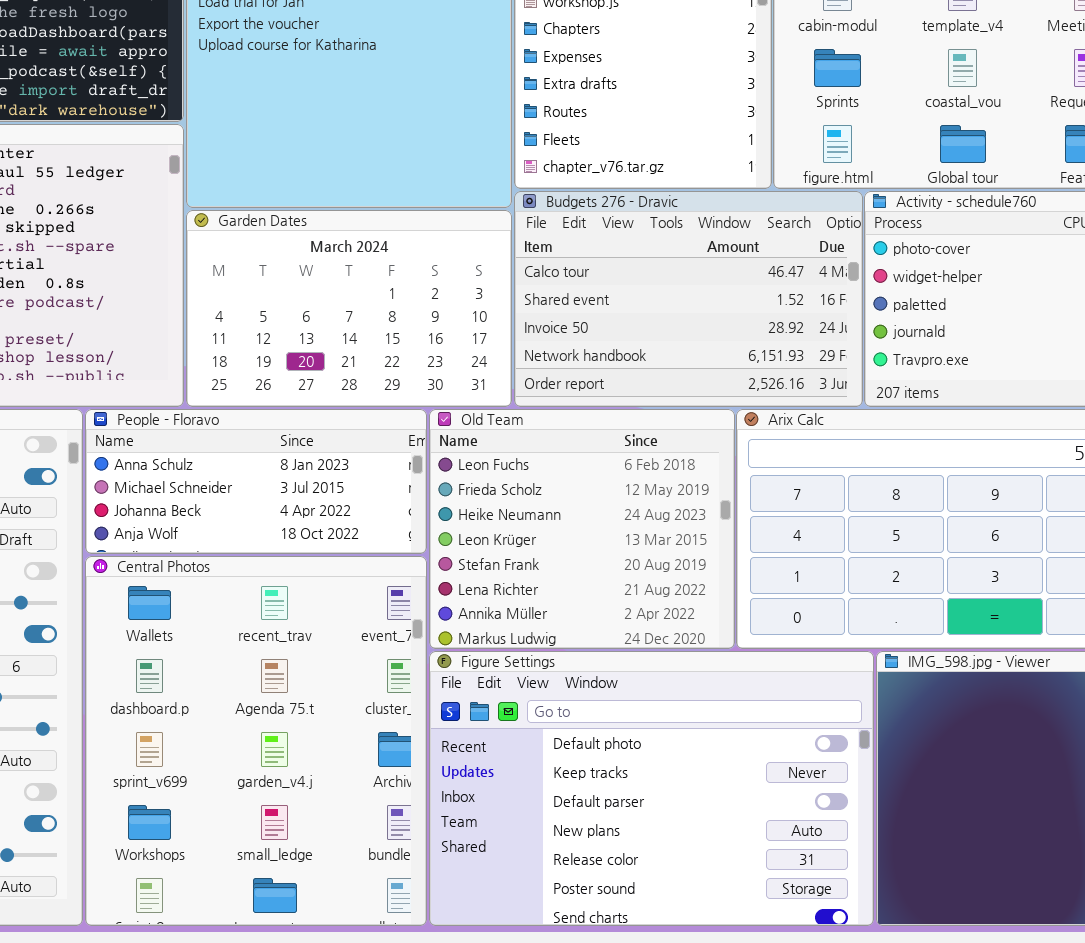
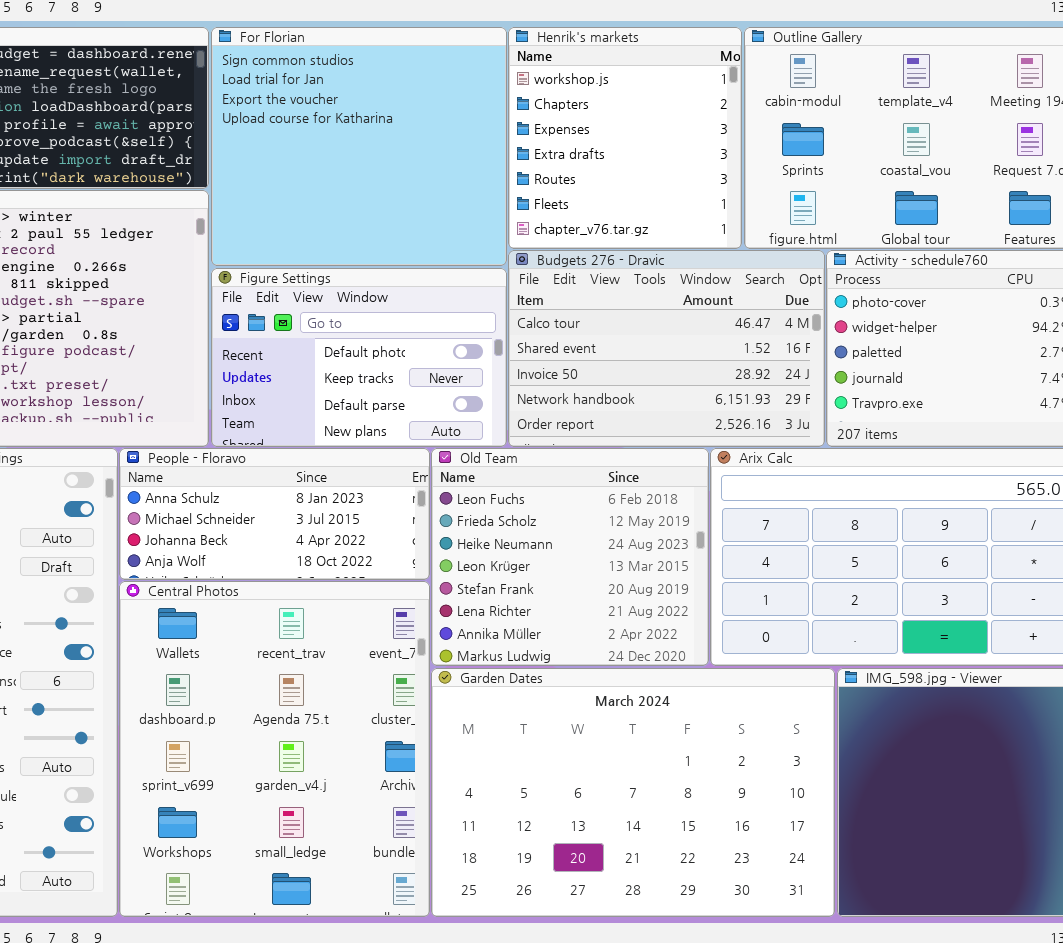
Garden Dates: [186,210,512,407] -> [431,668,835,917], moved, resized
Figure Settings: [429,651,874,926] -> [211,268,507,447], moved, resized

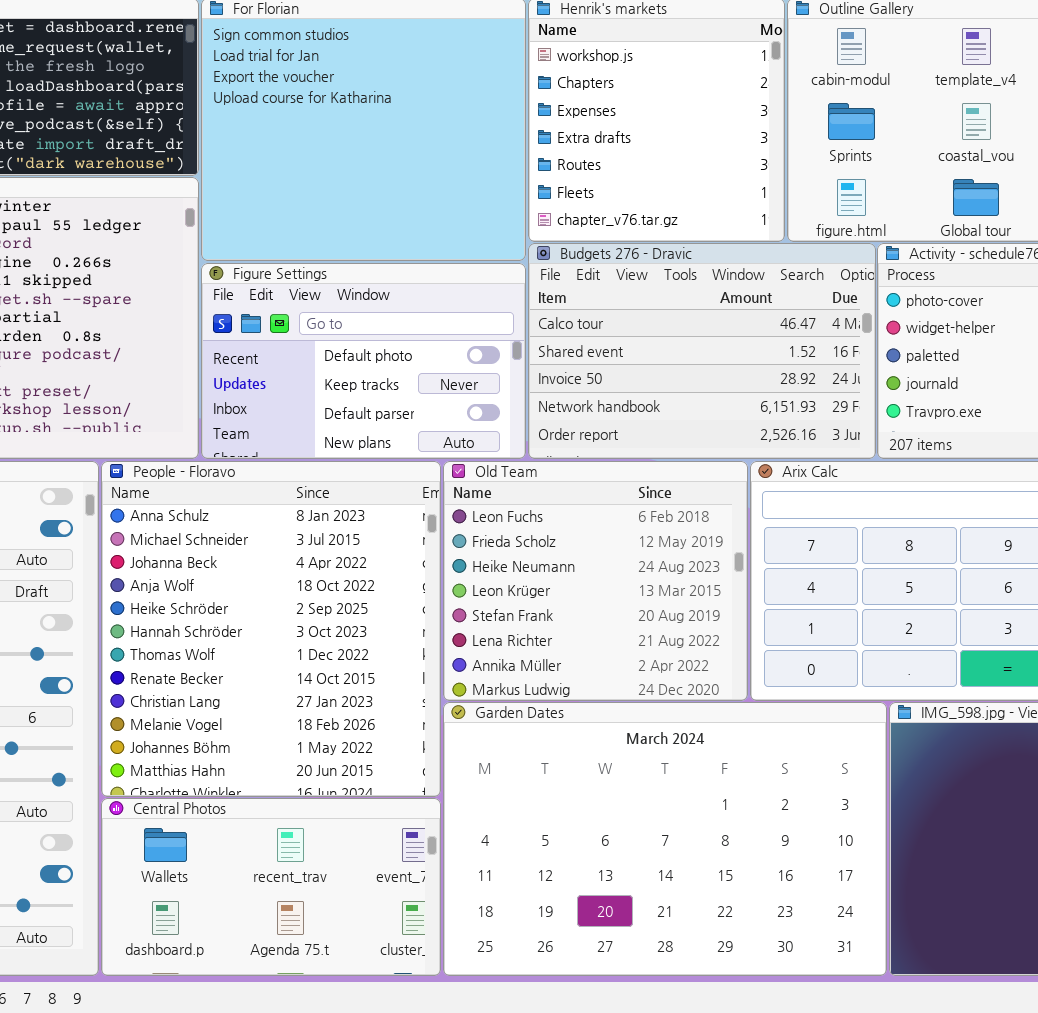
People - Floravo: [119,448,430,580] -> [101,461,441,797], resized
Central Photos: [119,581,430,917] -> [101,798,441,976], resized

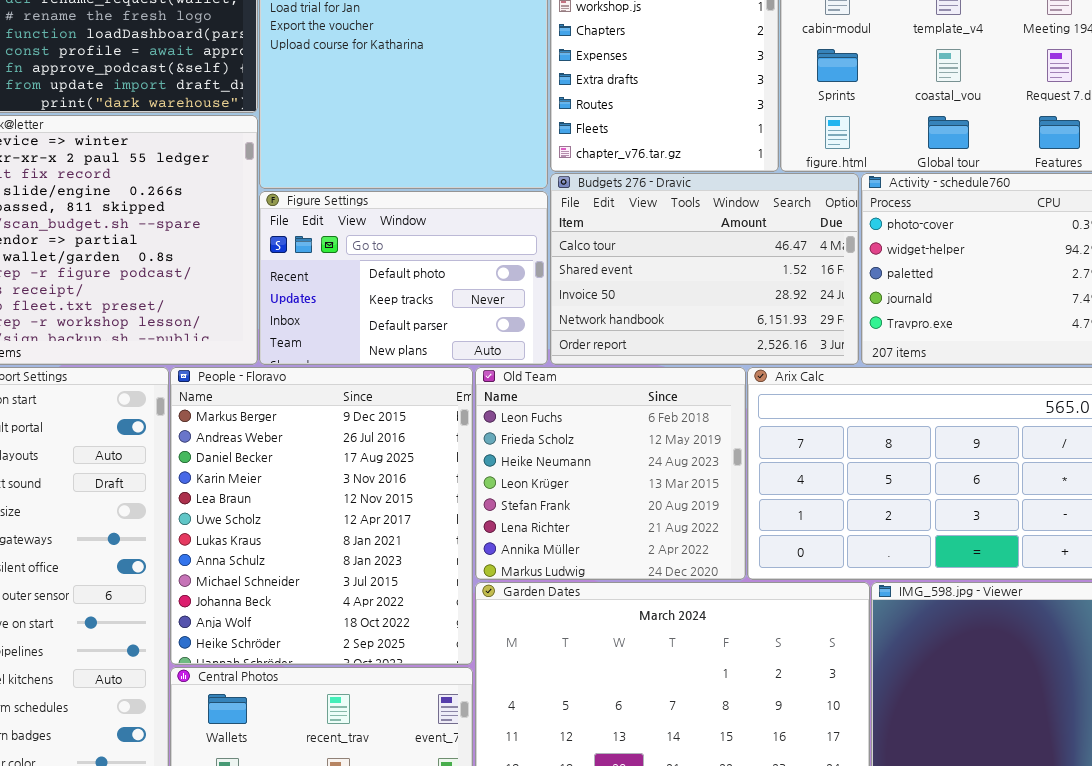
People - Floravo: [101,461,441,797] -> [170,367,473,665], scrolled up 7 rows

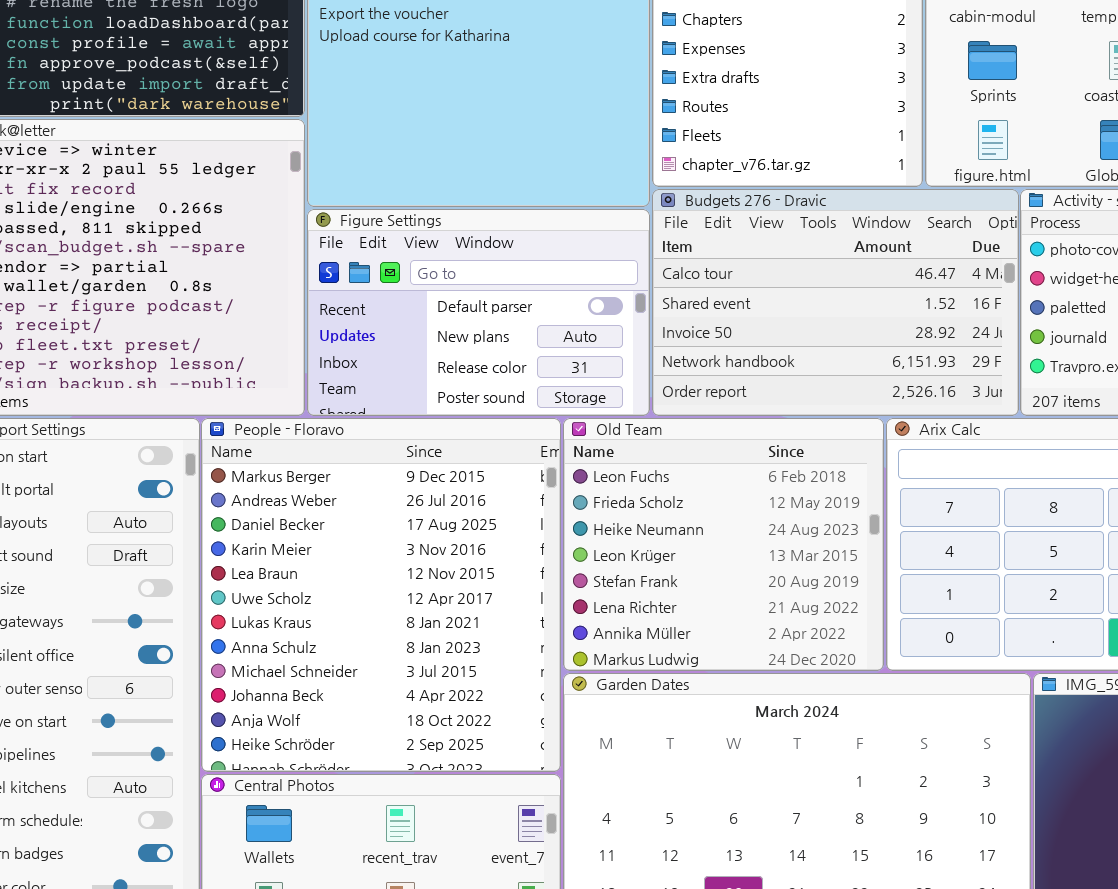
Figure Settings: [259,191,548,365] -> [307,209,650,416], scrolled down 2 rows

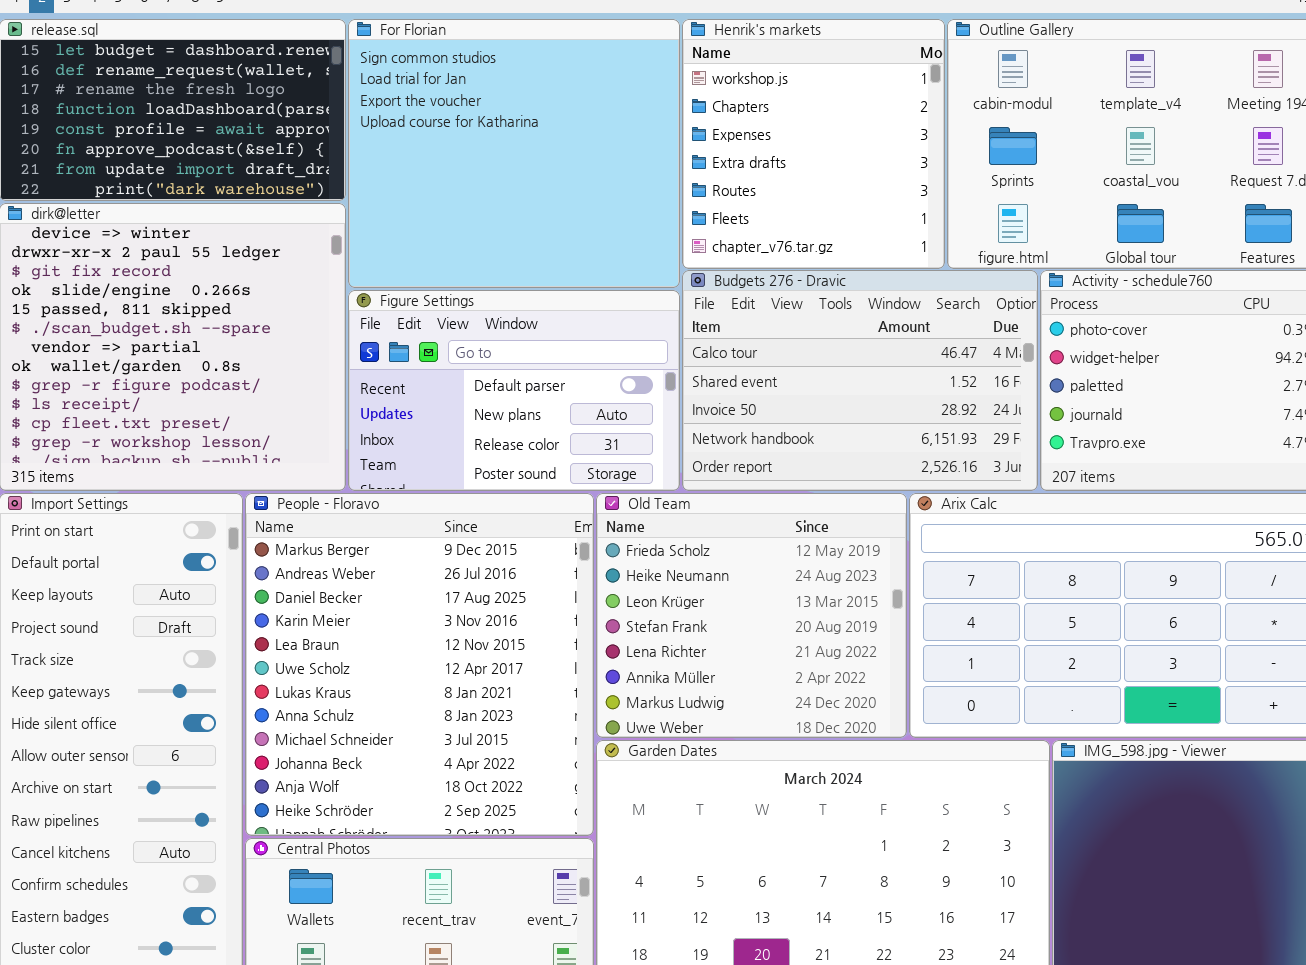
Old Team: [563,418,884,671] -> [596,493,907,738], scrolled down 1 row

